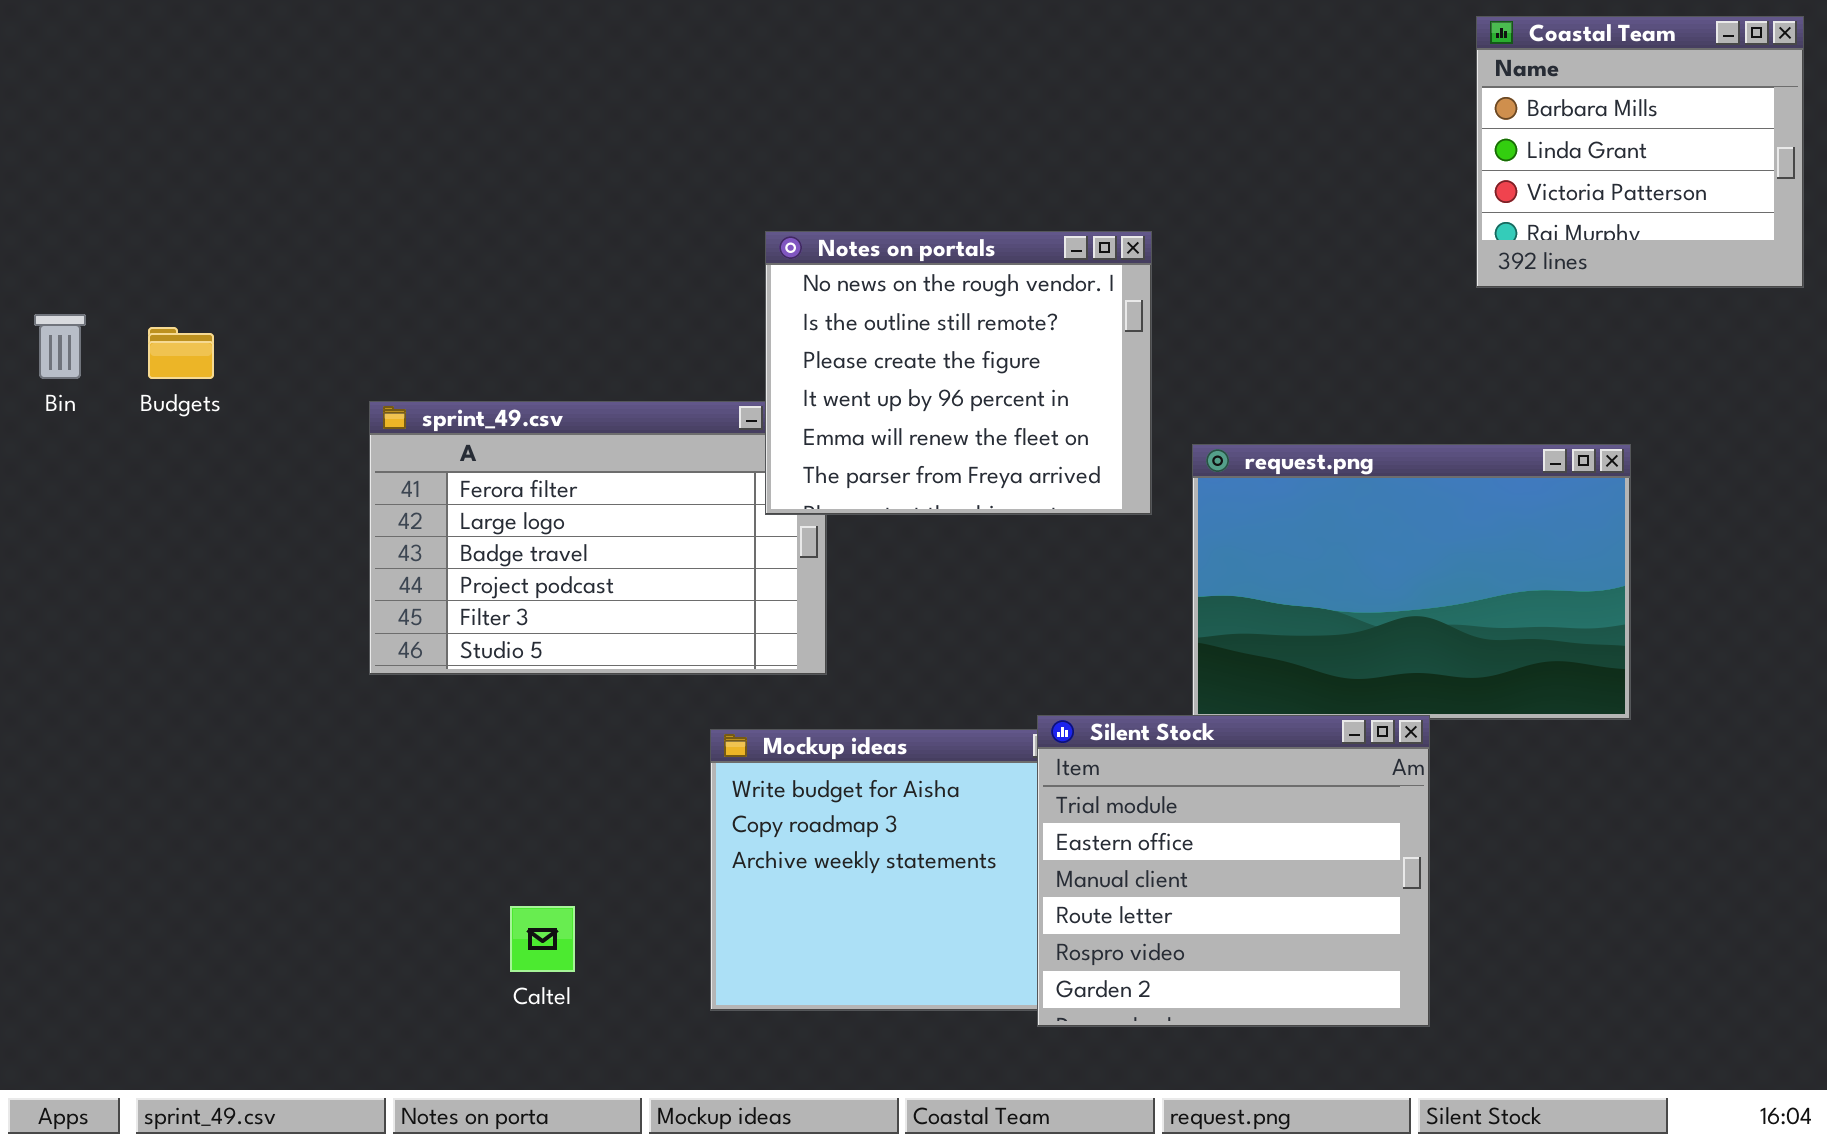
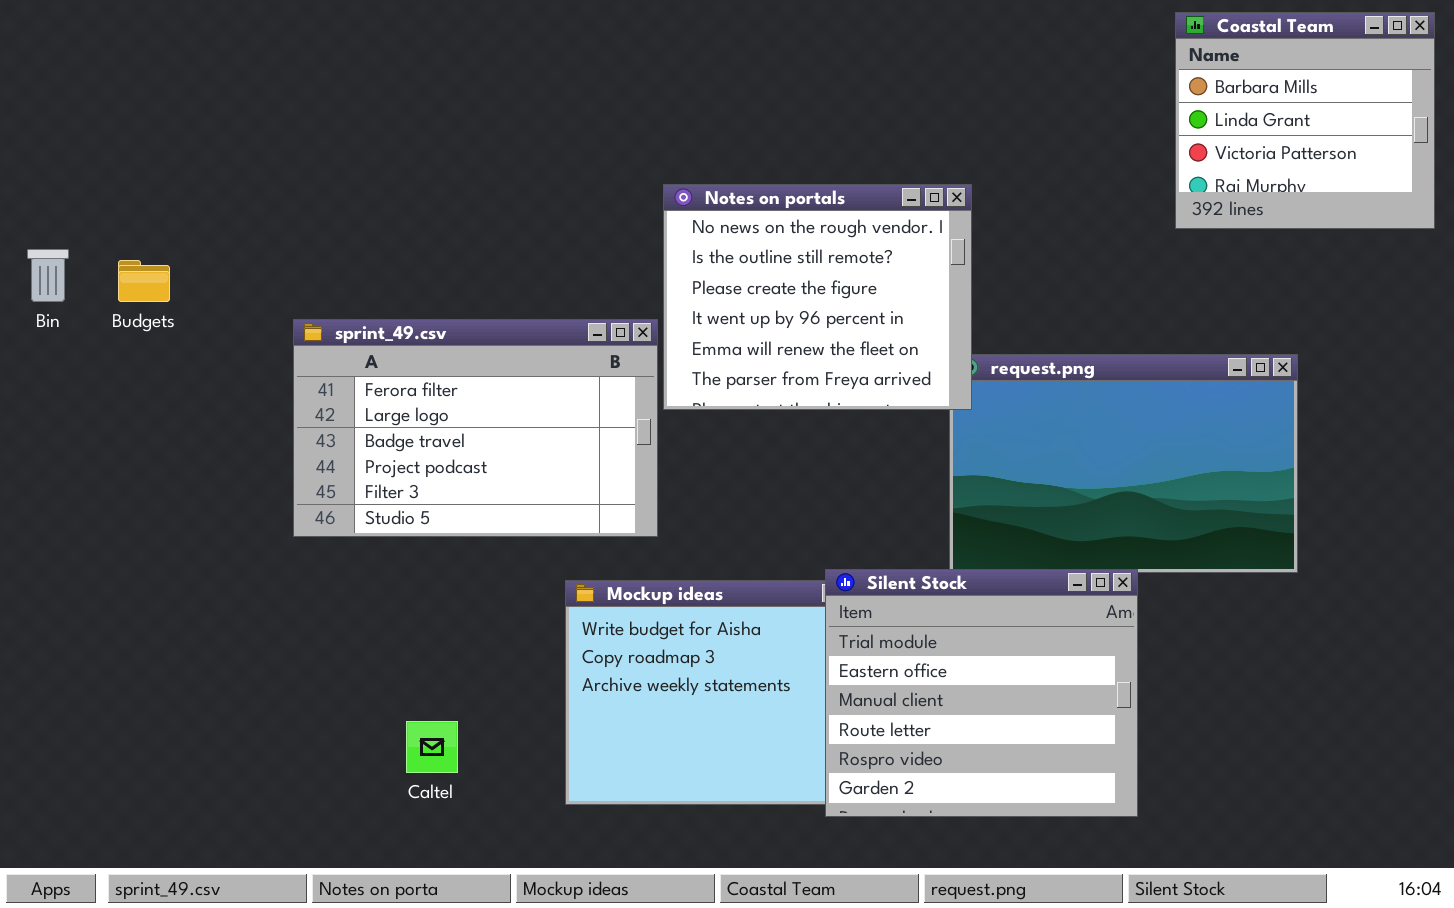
Notes on portals: [765,231,1152,515] -> [663,184,972,410], moved

